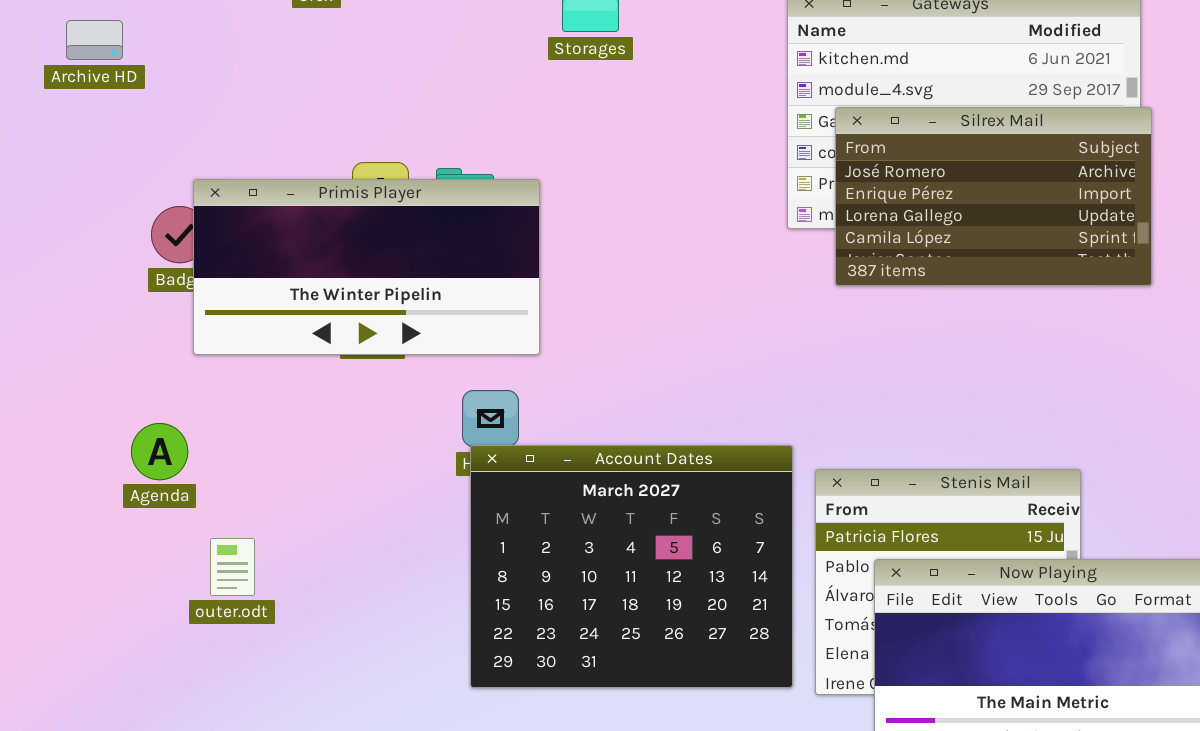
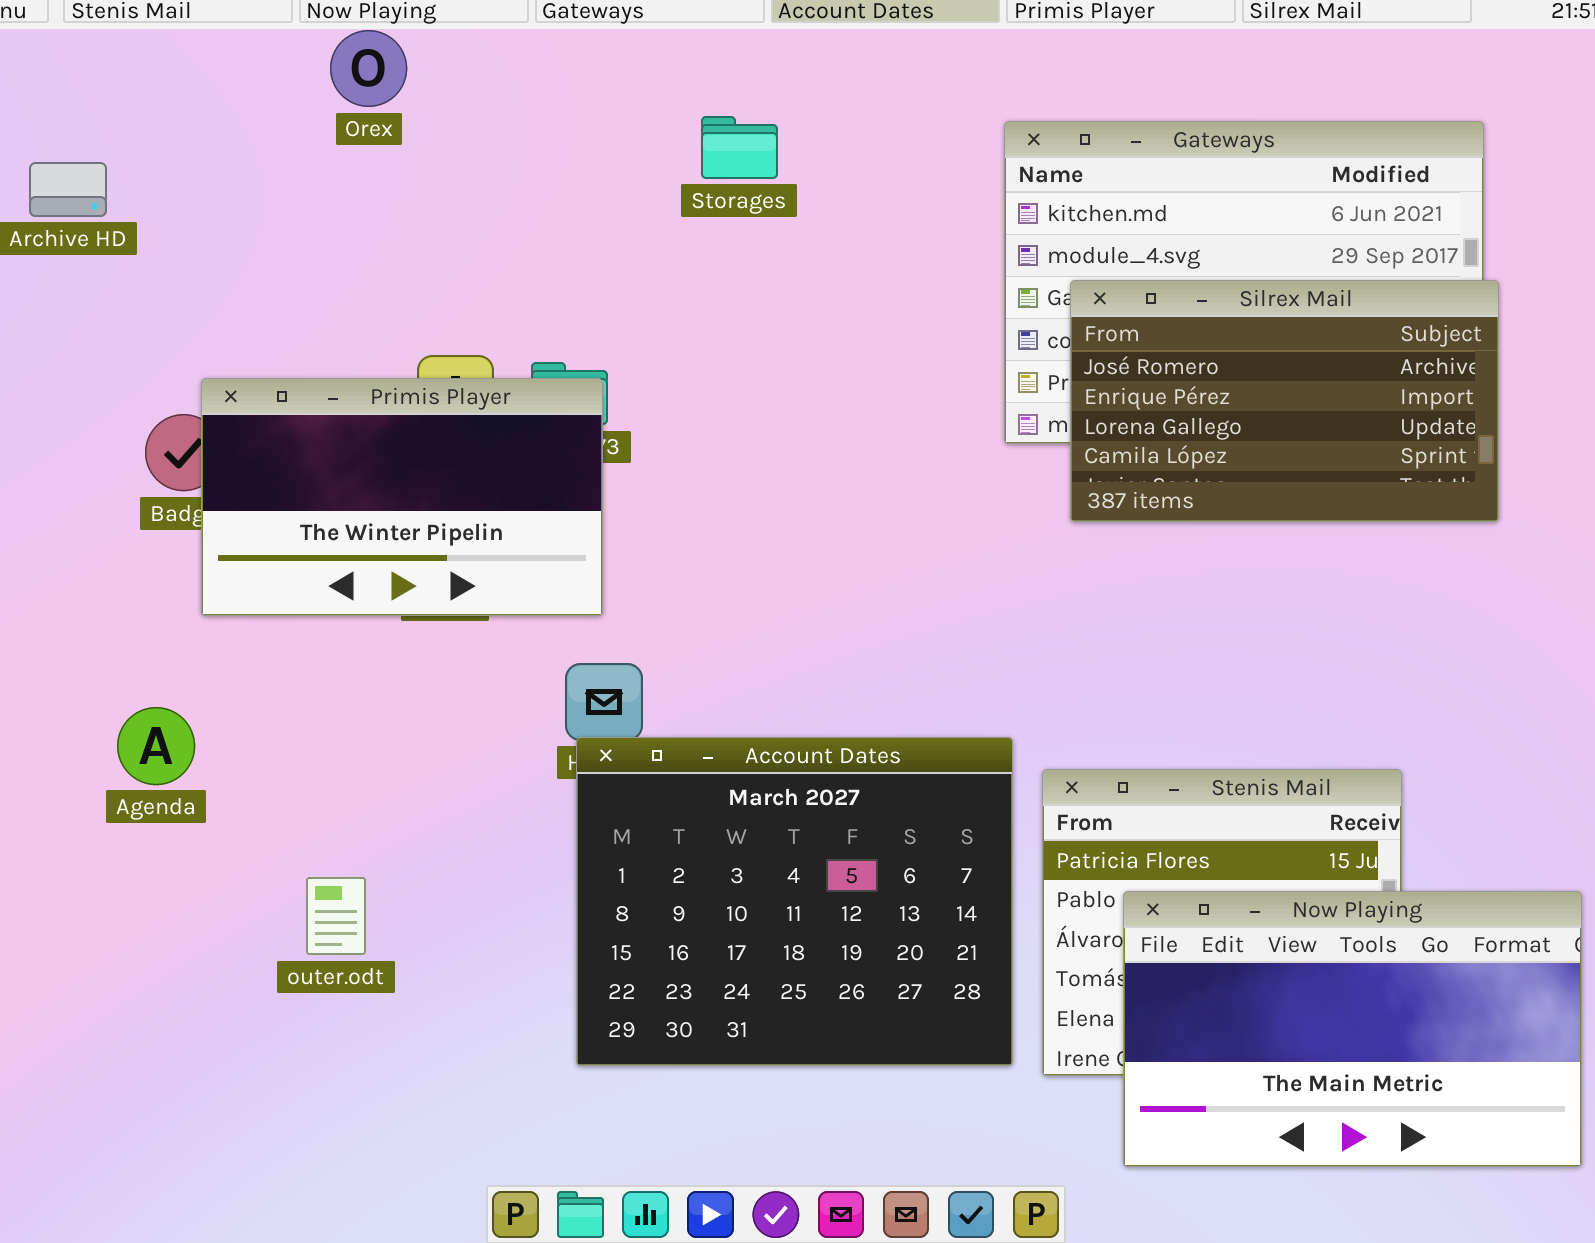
Primis Player: [193,179,540,355] -> [201,378,603,616], resized
outer.odt: [210,538,255,596] -> [306,877,366,955], moved

